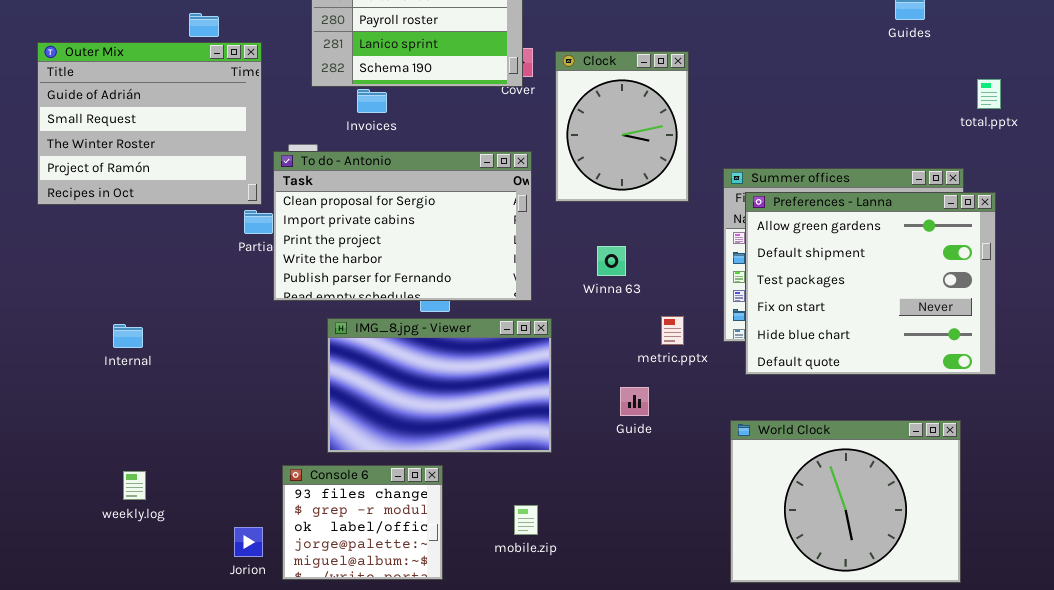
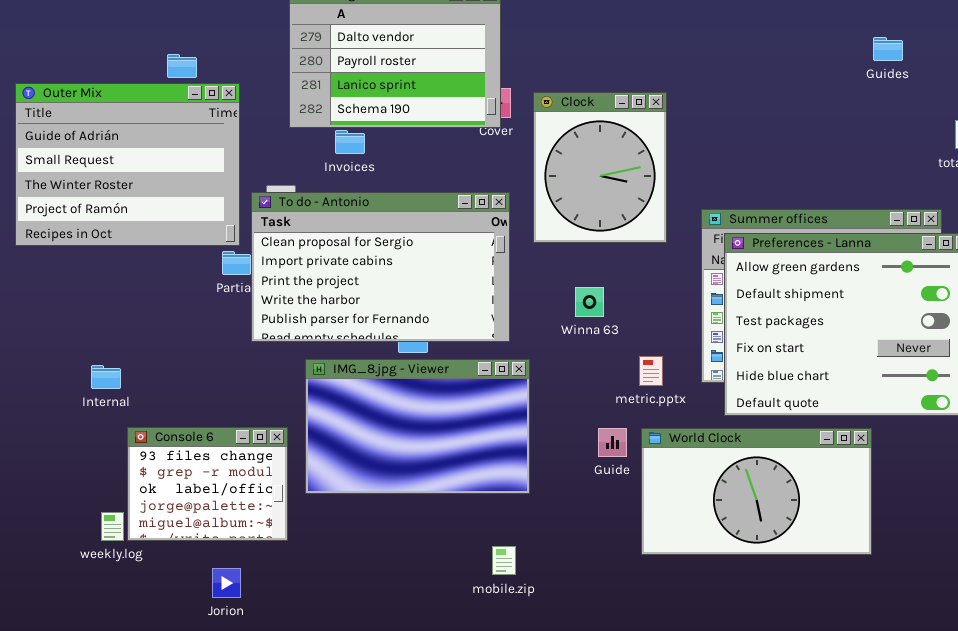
World Clock: [730,420,961,583] -> [641,428,872,555], moved, resized
Console 6: [282,465,443,580] -> [127,427,288,541], moved

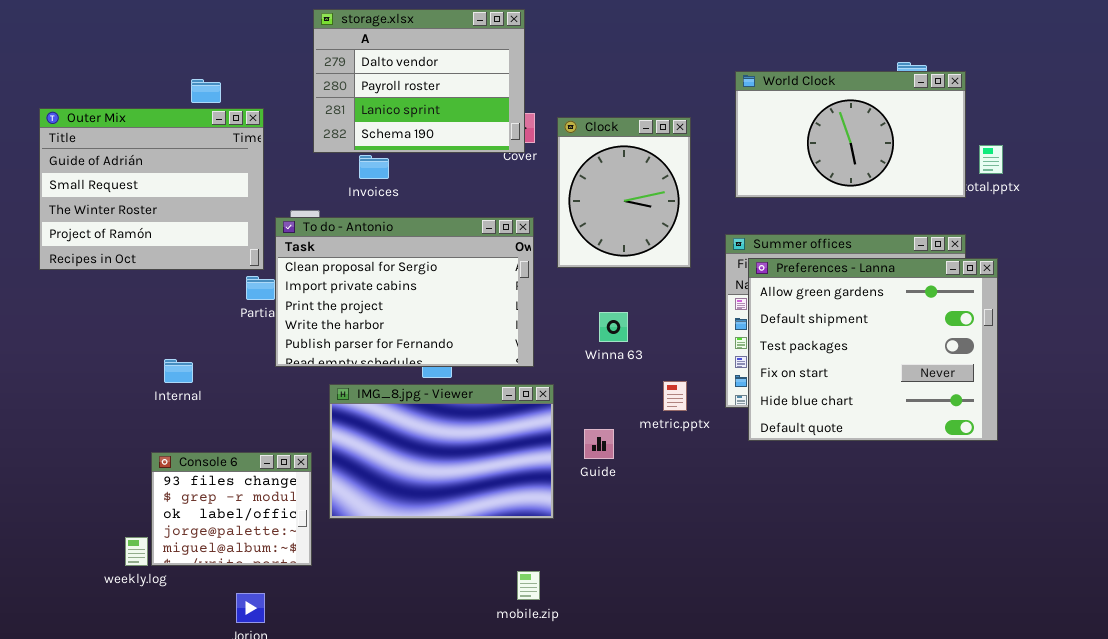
Internal: [91,365,121,389] -> [164,359,193,383], moved
Guide: [598,428,627,457] -> [584,429,614,459], moved
World Clock: [641,428,872,555] -> [735,71,966,198], moved

